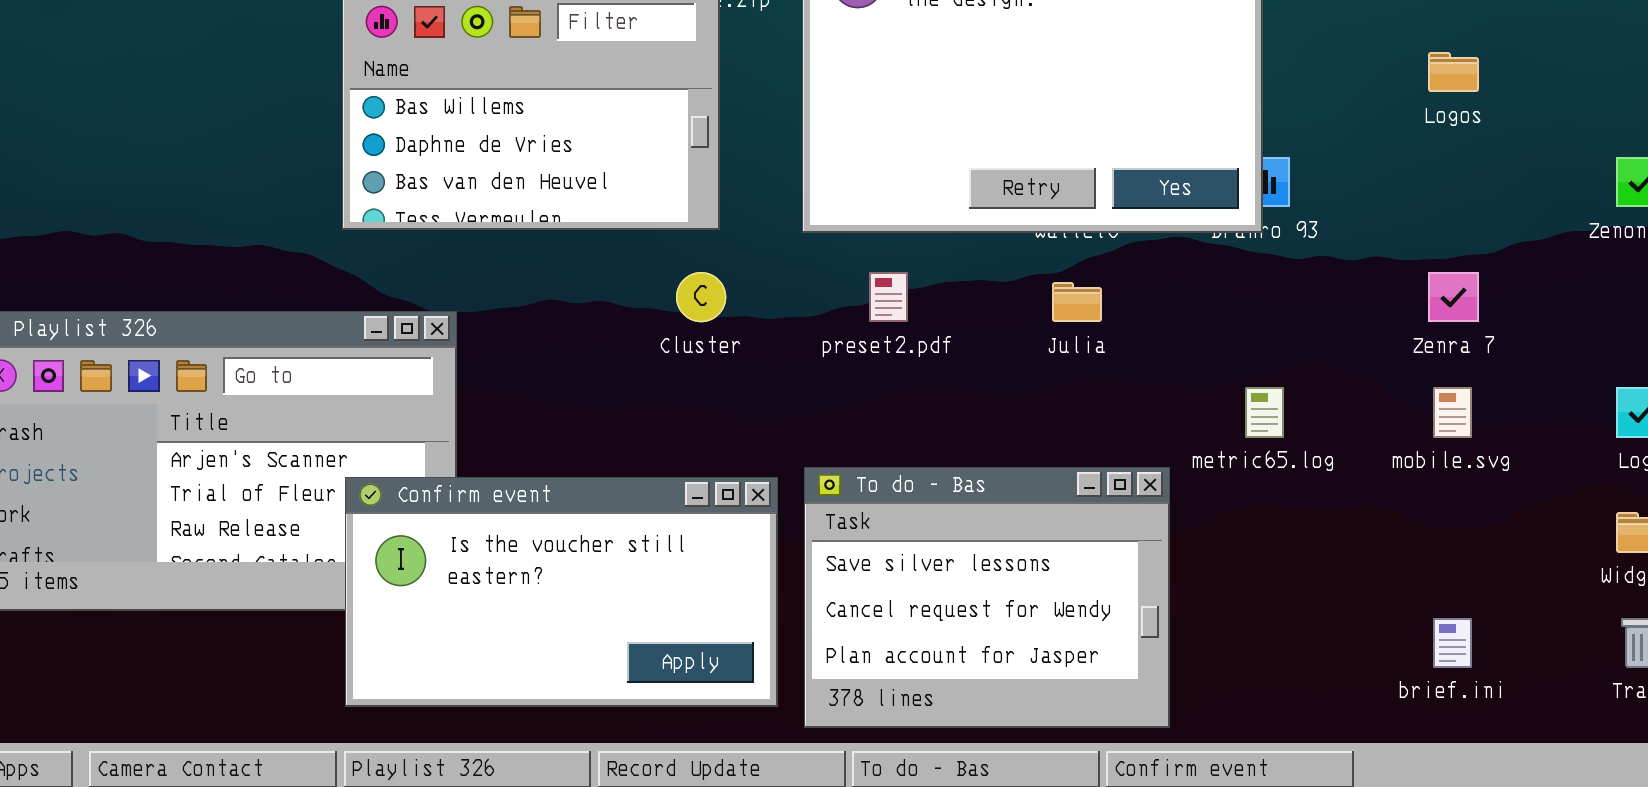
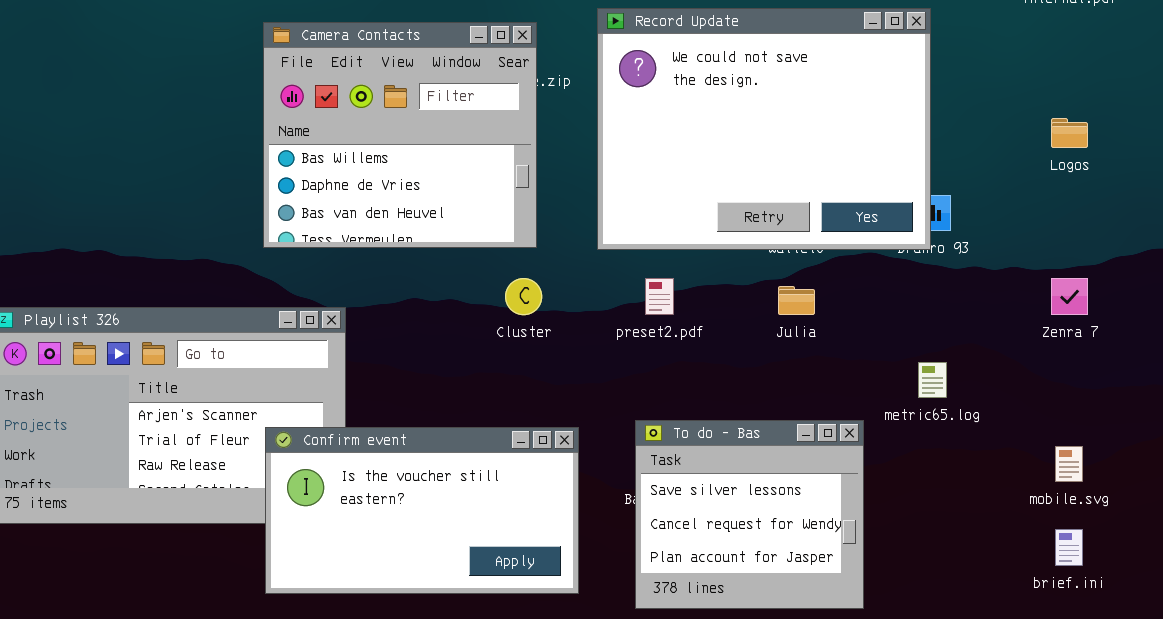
mobile.svg: [1433,387,1472,438] -> [1055,446,1083,482], moved
To do - Bas: [804,467,1170,728] -> [635,420,864,609], resized

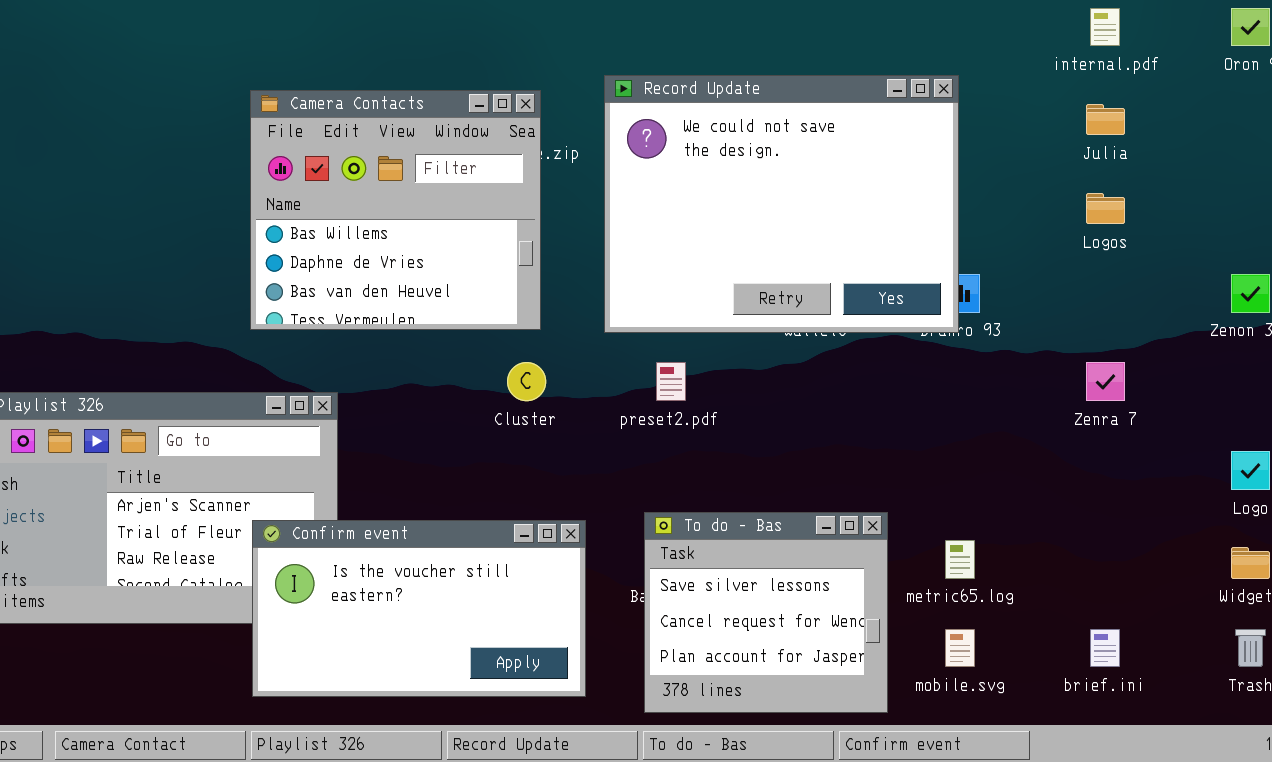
Julia: [778,286,815,315] -> [1086,104,1125,135], moved
metric65.log: [918,362,947,398] -> [945,540,975,579], moved
mobile.svg: [1055,446,1083,482] -> [945,629,975,667], moved

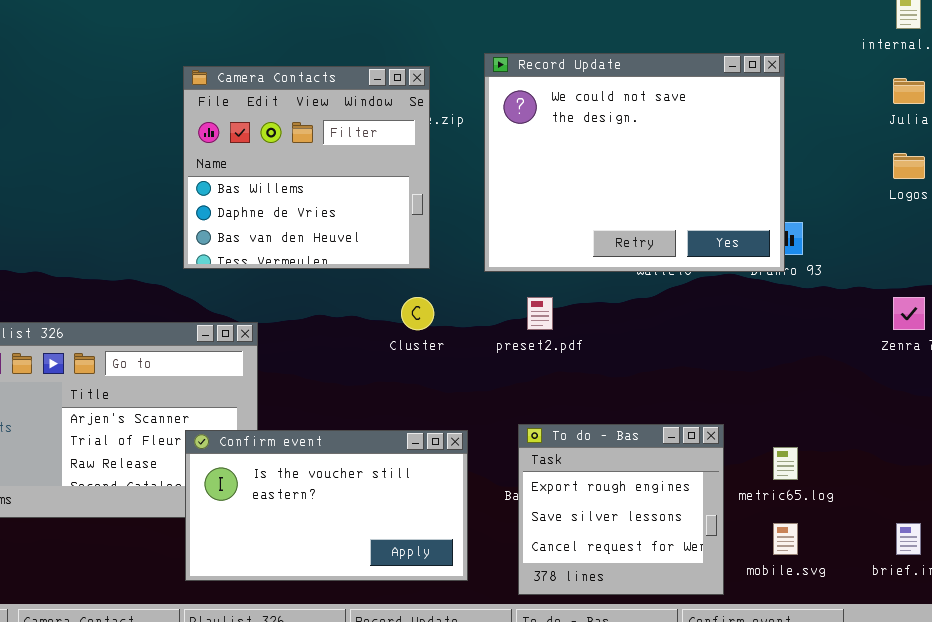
To do - Bas: [644,512,888,713] -> [518,424,724,595], scrolled up 1 row

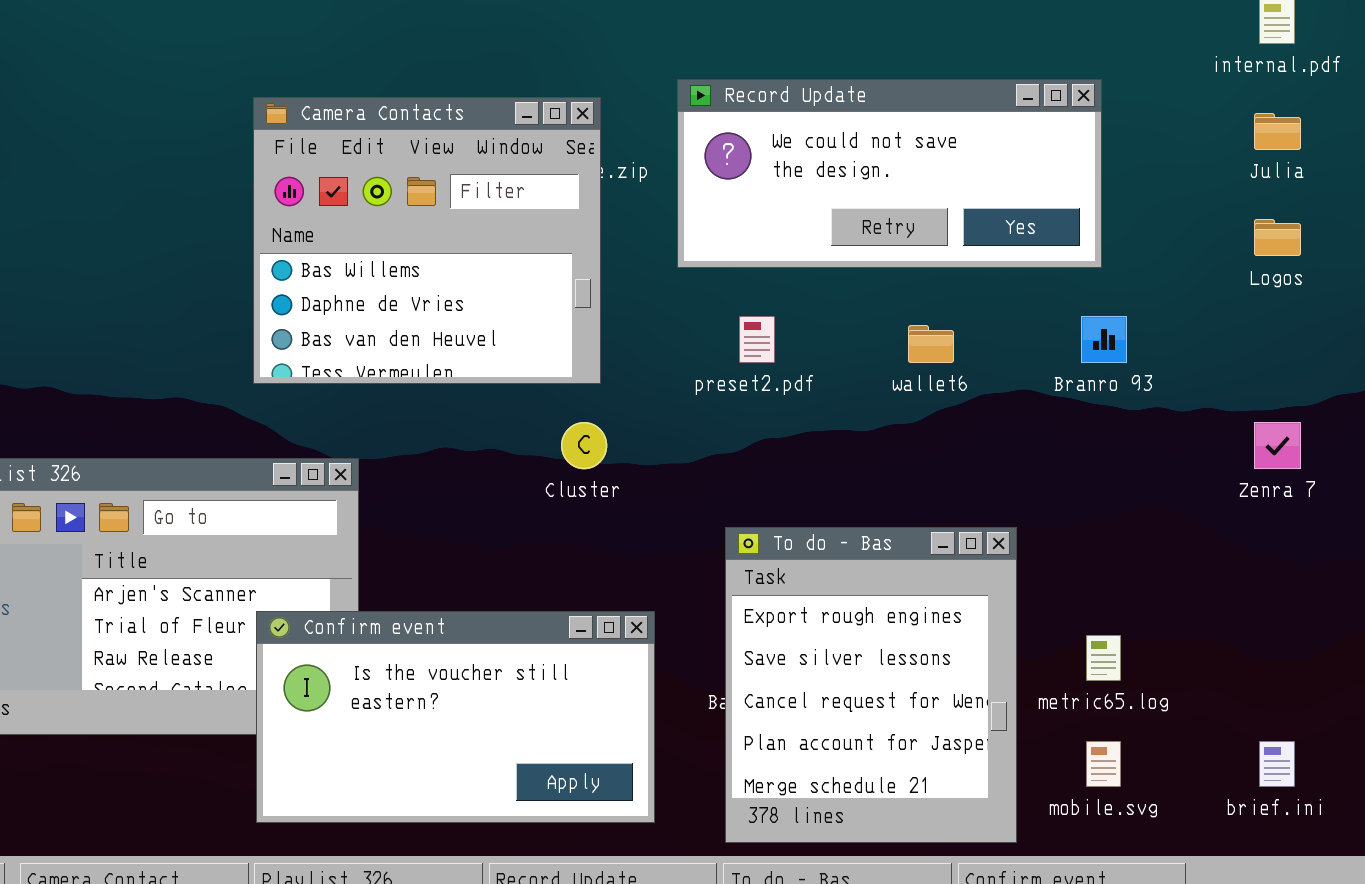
Record Update: [484,53,785,272] -> [677,79,1102,268], resized
preset2.pdf: [527,297,553,330] -> [739,316,775,363], moved
To do - Bas: [518,424,724,595] -> [725,527,1017,843], resized

